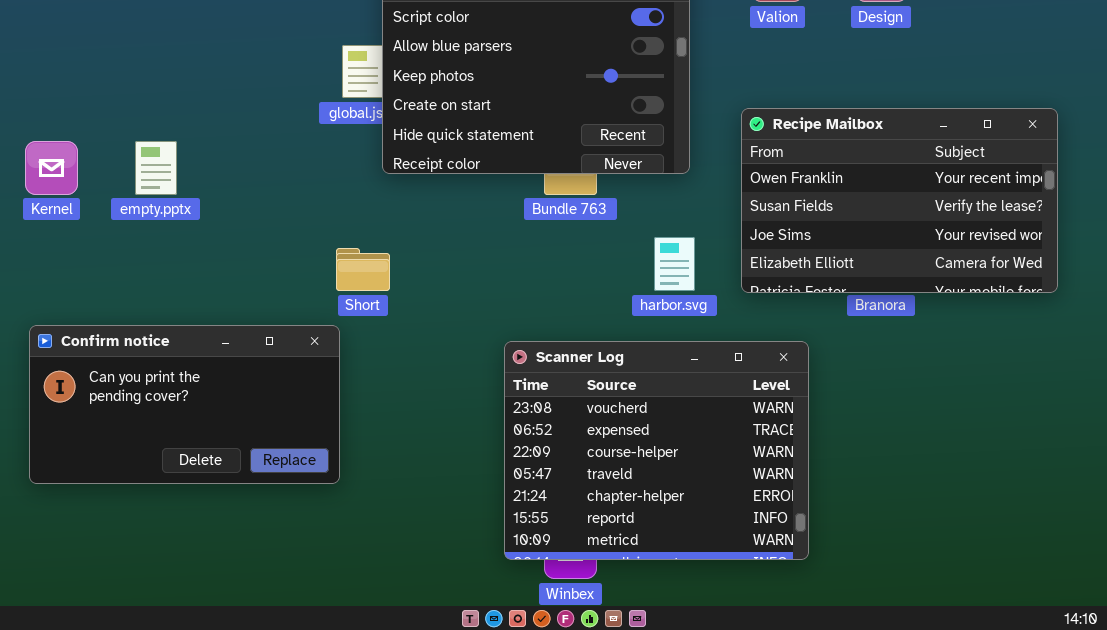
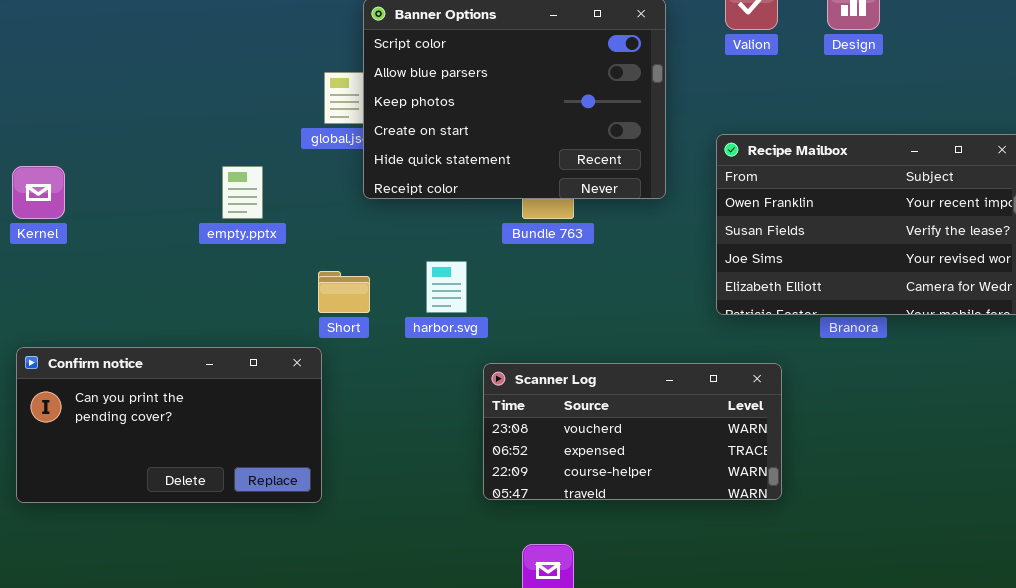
empty.pptx: [135,141,177,195] -> [222,166,263,219], moved
harbor.svg: [654,237,695,291] -> [426,261,467,313], moved
Scanner Log: [504,341,809,560] -> [483,363,782,500], resized

